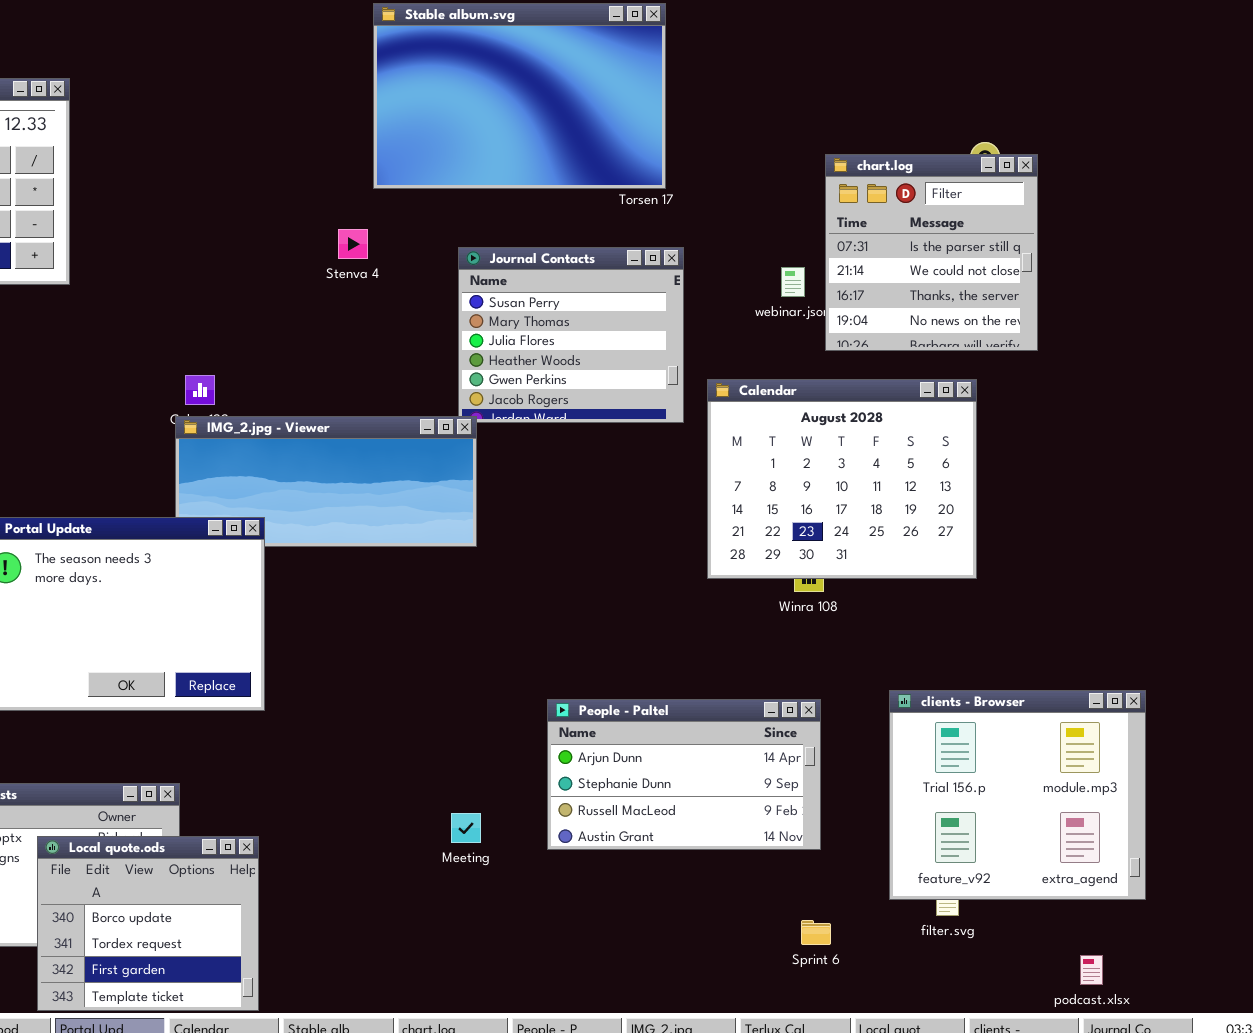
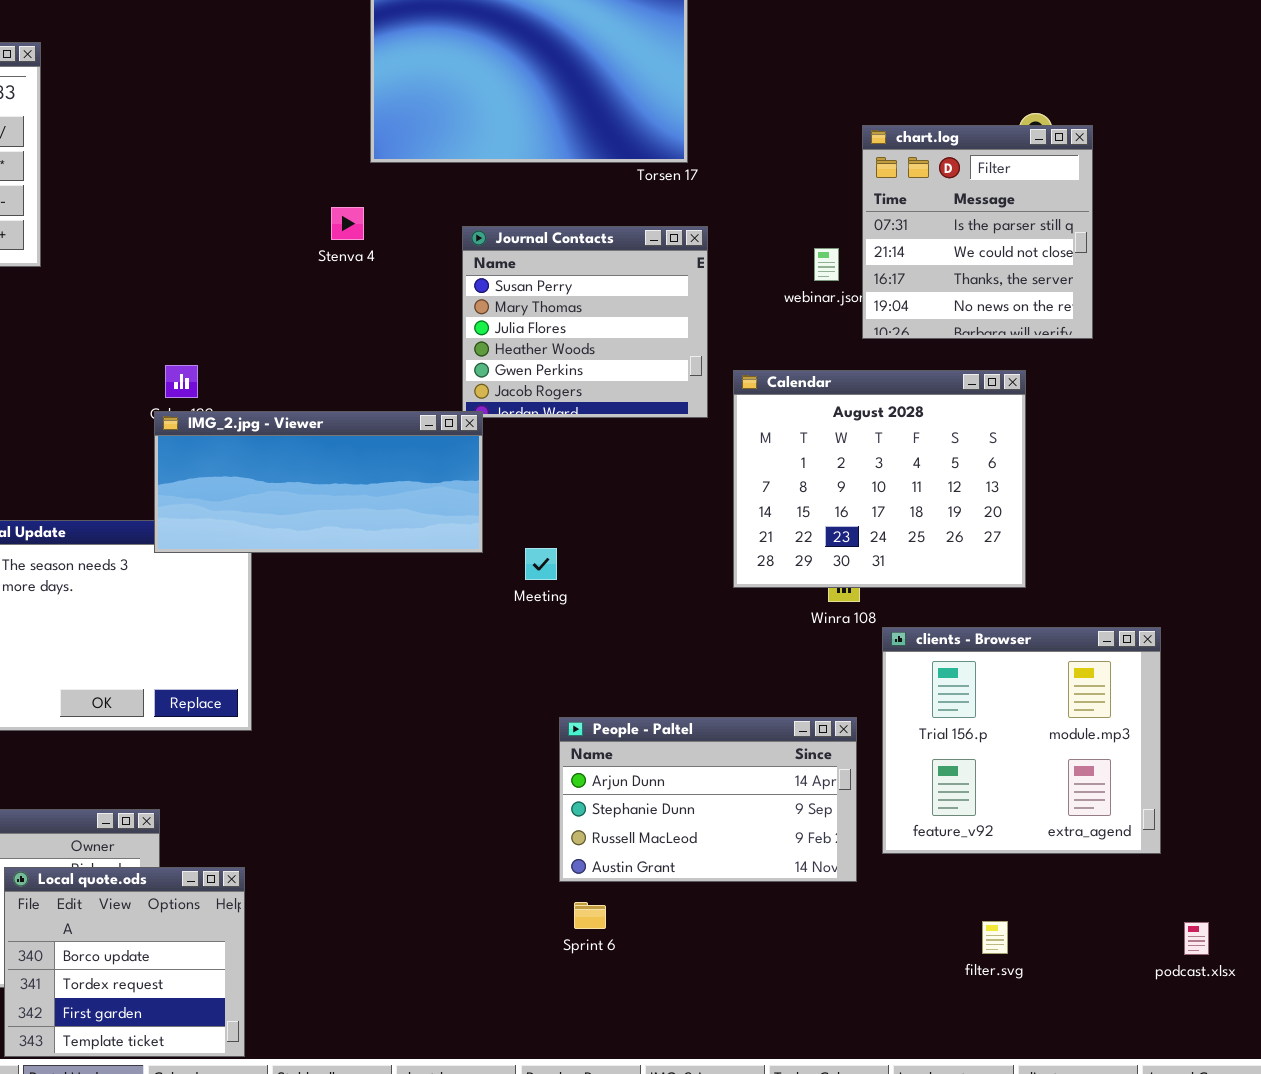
IMG_2.jpg - Viewer: [175,416,477,547] -> [154,411,483,553], raised
clients - Browser: [889,690,1146,900] -> [882,627,1161,854], moved
Meeting: [451,813,481,843] -> [525,548,557,580], moved
Sprint 6: [801,920,831,945] -> [574,902,606,929], moved
podcast.xlsx: [1080,955,1103,985] -> [1184,922,1209,955], moved

